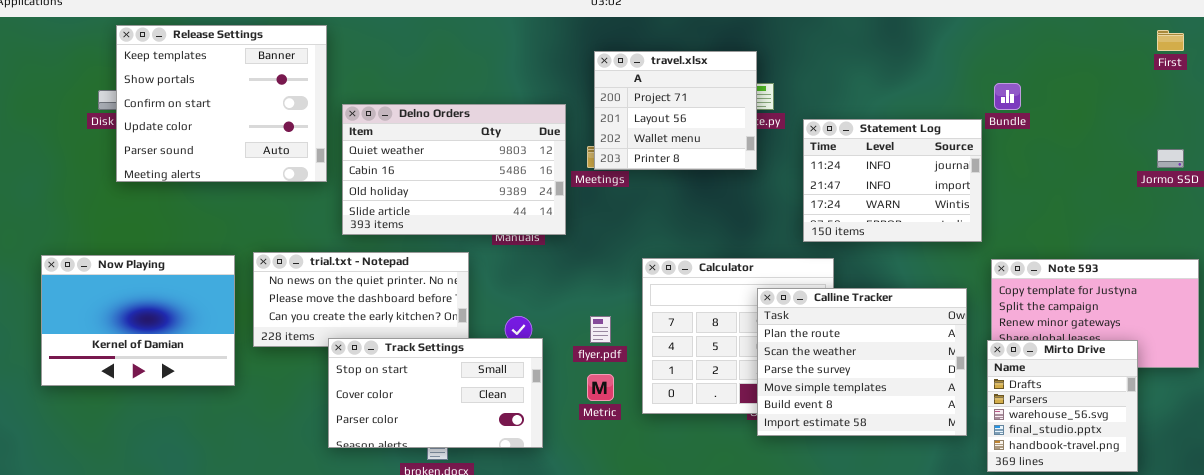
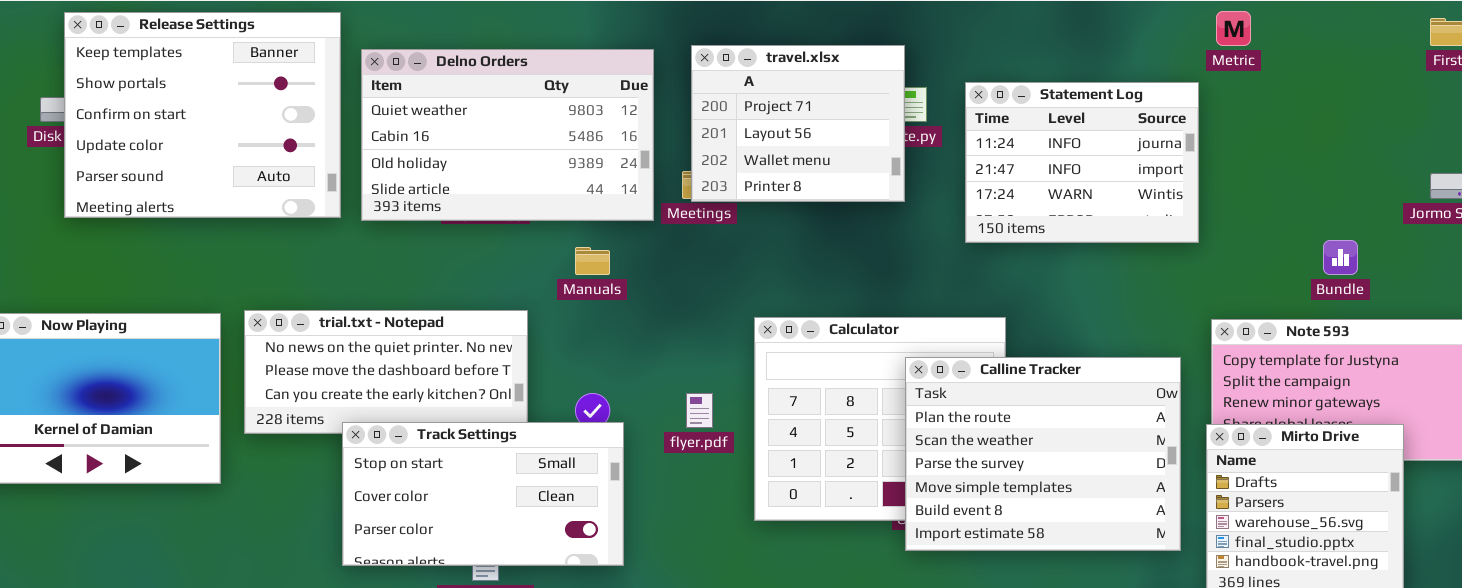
Bundle: [994,83,1021,110] -> [1323,240,1358,275], moved
Delno Orders: [342,104,566,235] -> [361,49,654,221], moved
Statement Log: [803,119,982,242] -> [965,82,1199,243], moved
Metric: [587,374,614,401] -> [1216,11,1251,46], moved

